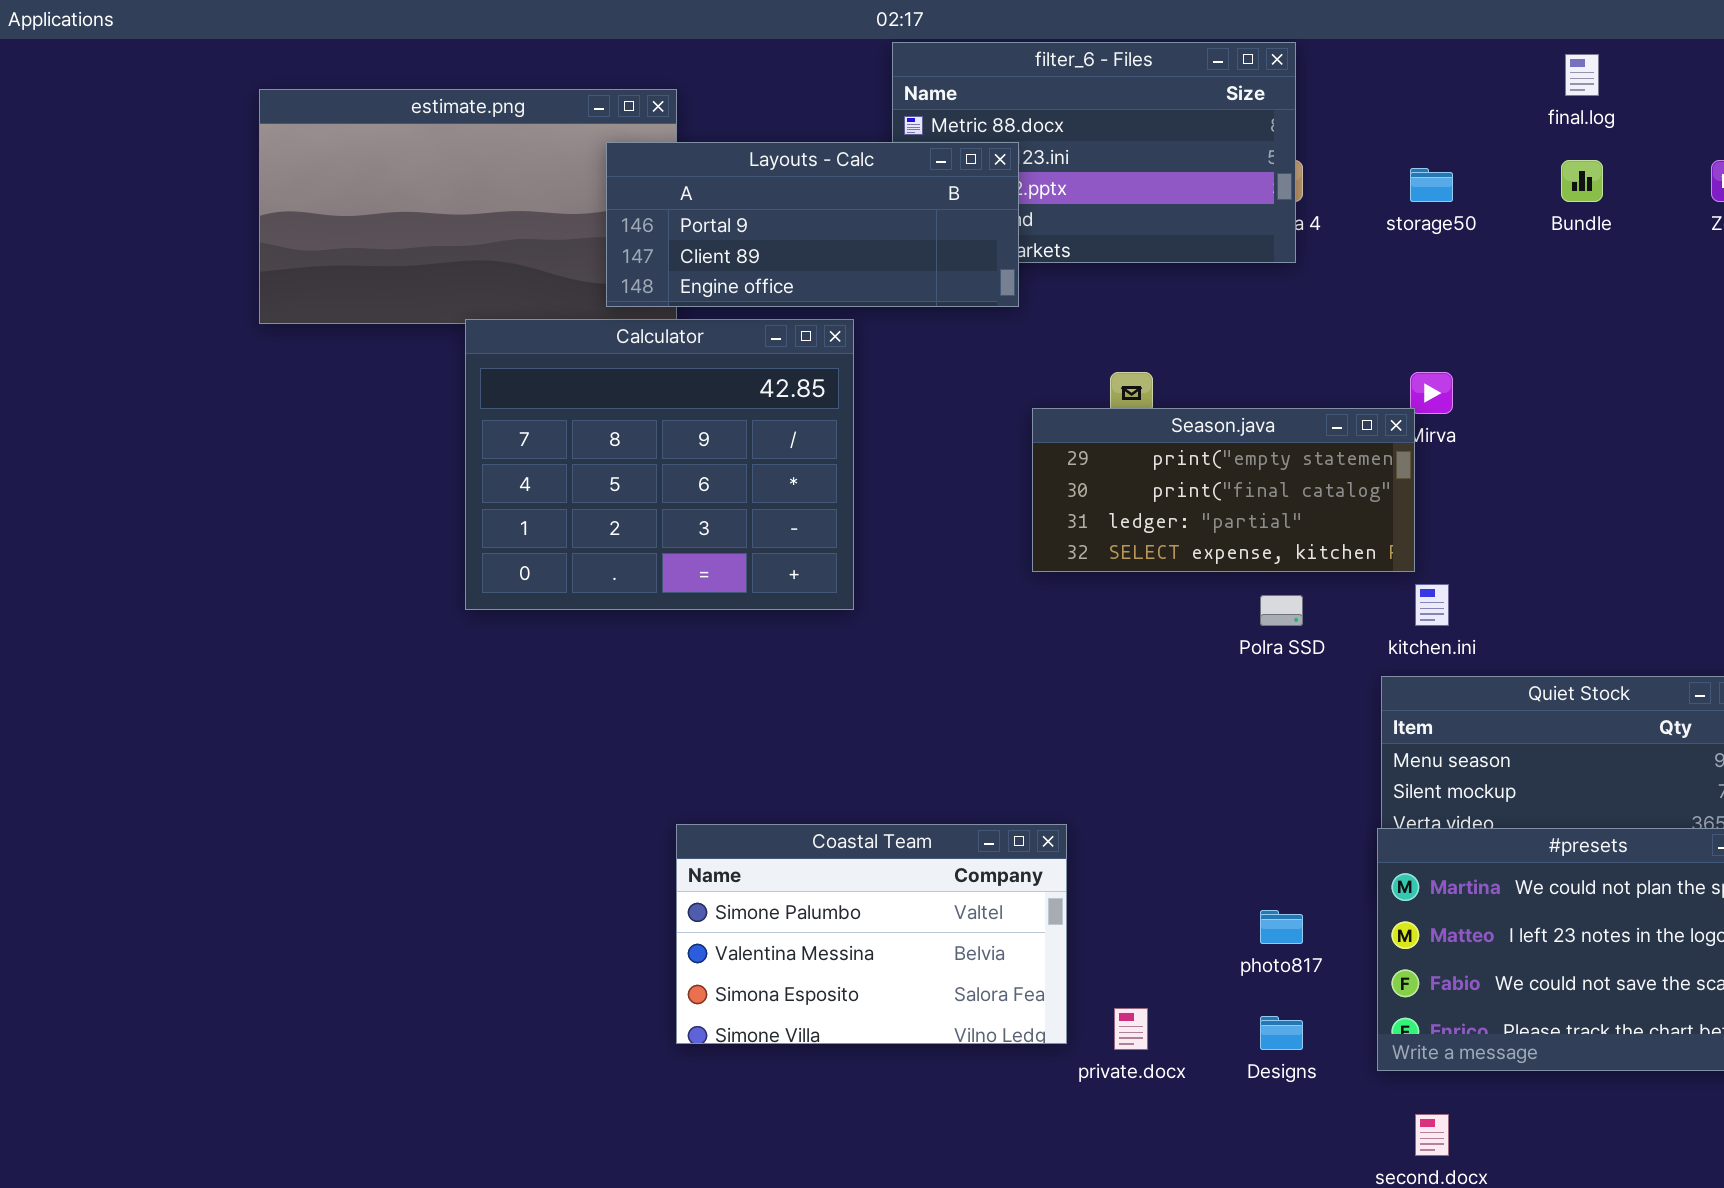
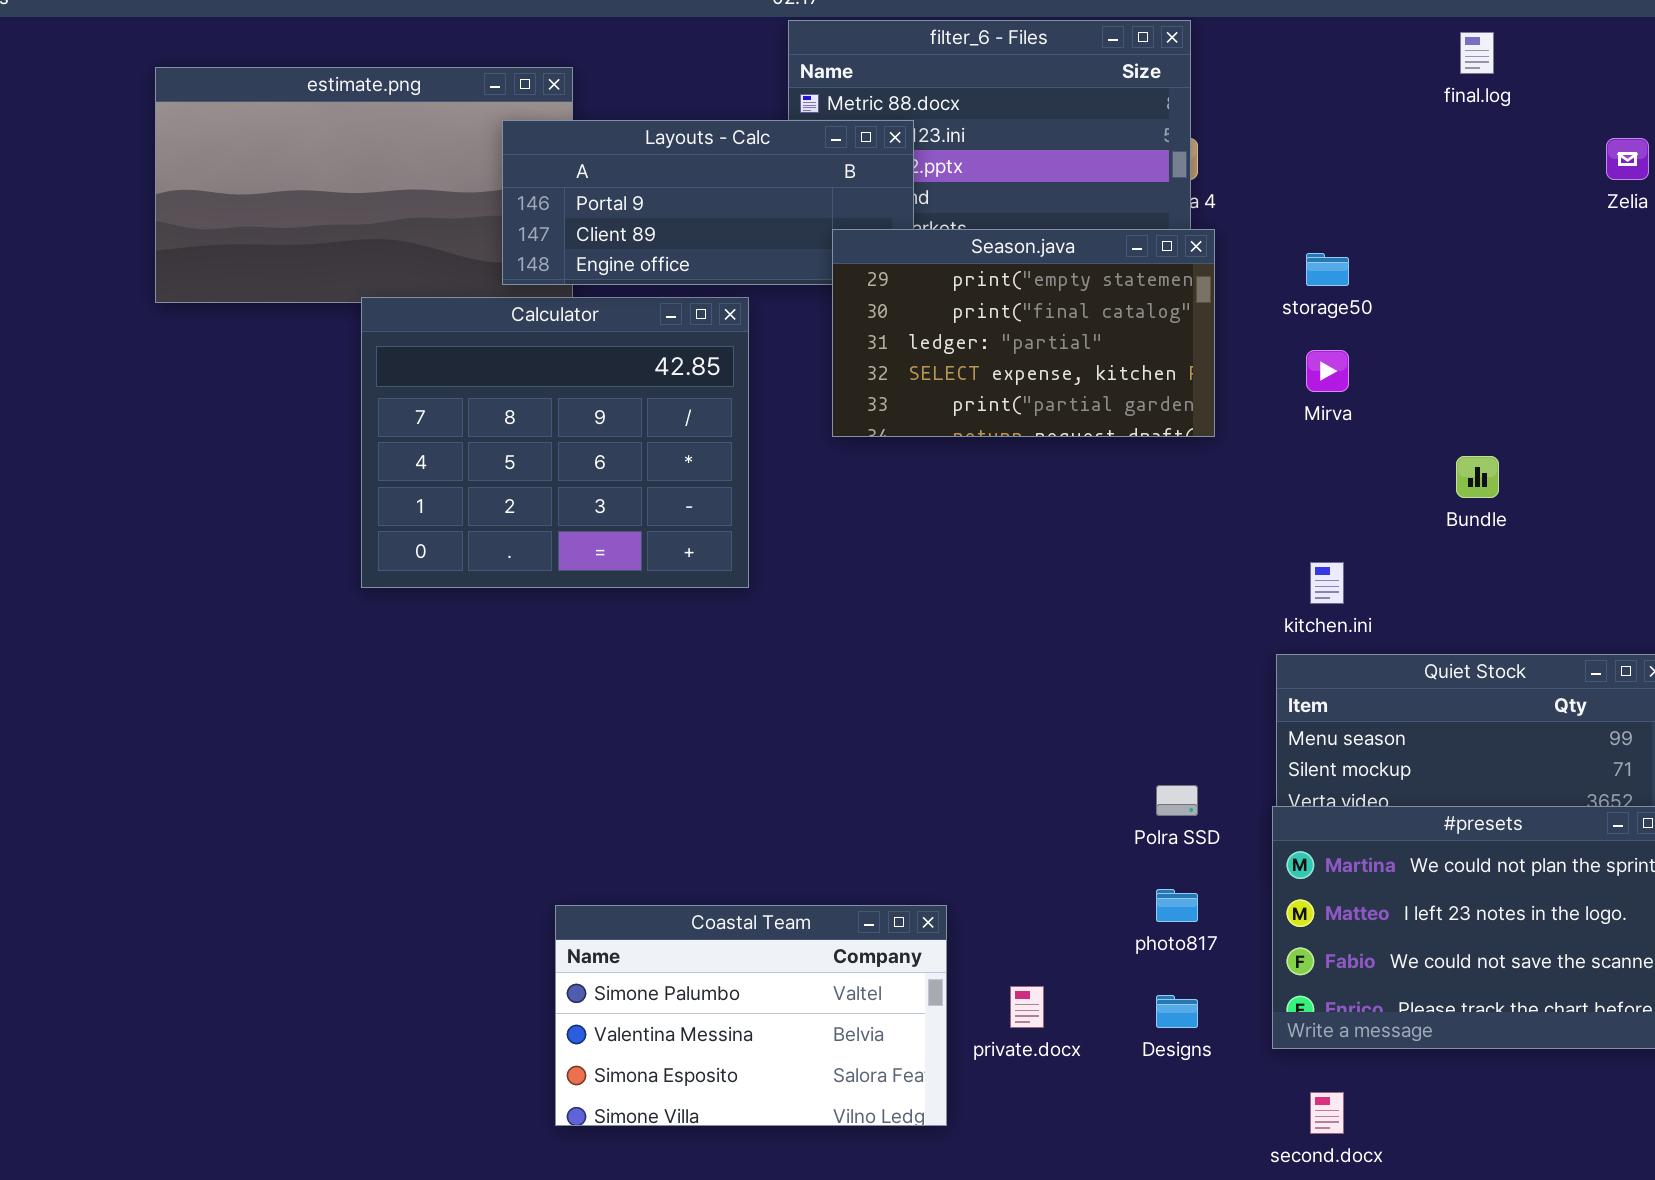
Bundle: [1561,160,1603,202] -> [1456,456,1499,498], moved
storage50: [1410,168,1453,202] -> [1306,253,1349,286], moved
Season.java: [1032,408,1415,572] -> [832,229,1215,437], moved, resized
Polra SSD: [1260,595,1303,626] -> [1156,785,1198,816], moved
Coastal Team: [676,824,1067,1044] -> [555,905,947,1126], moved

